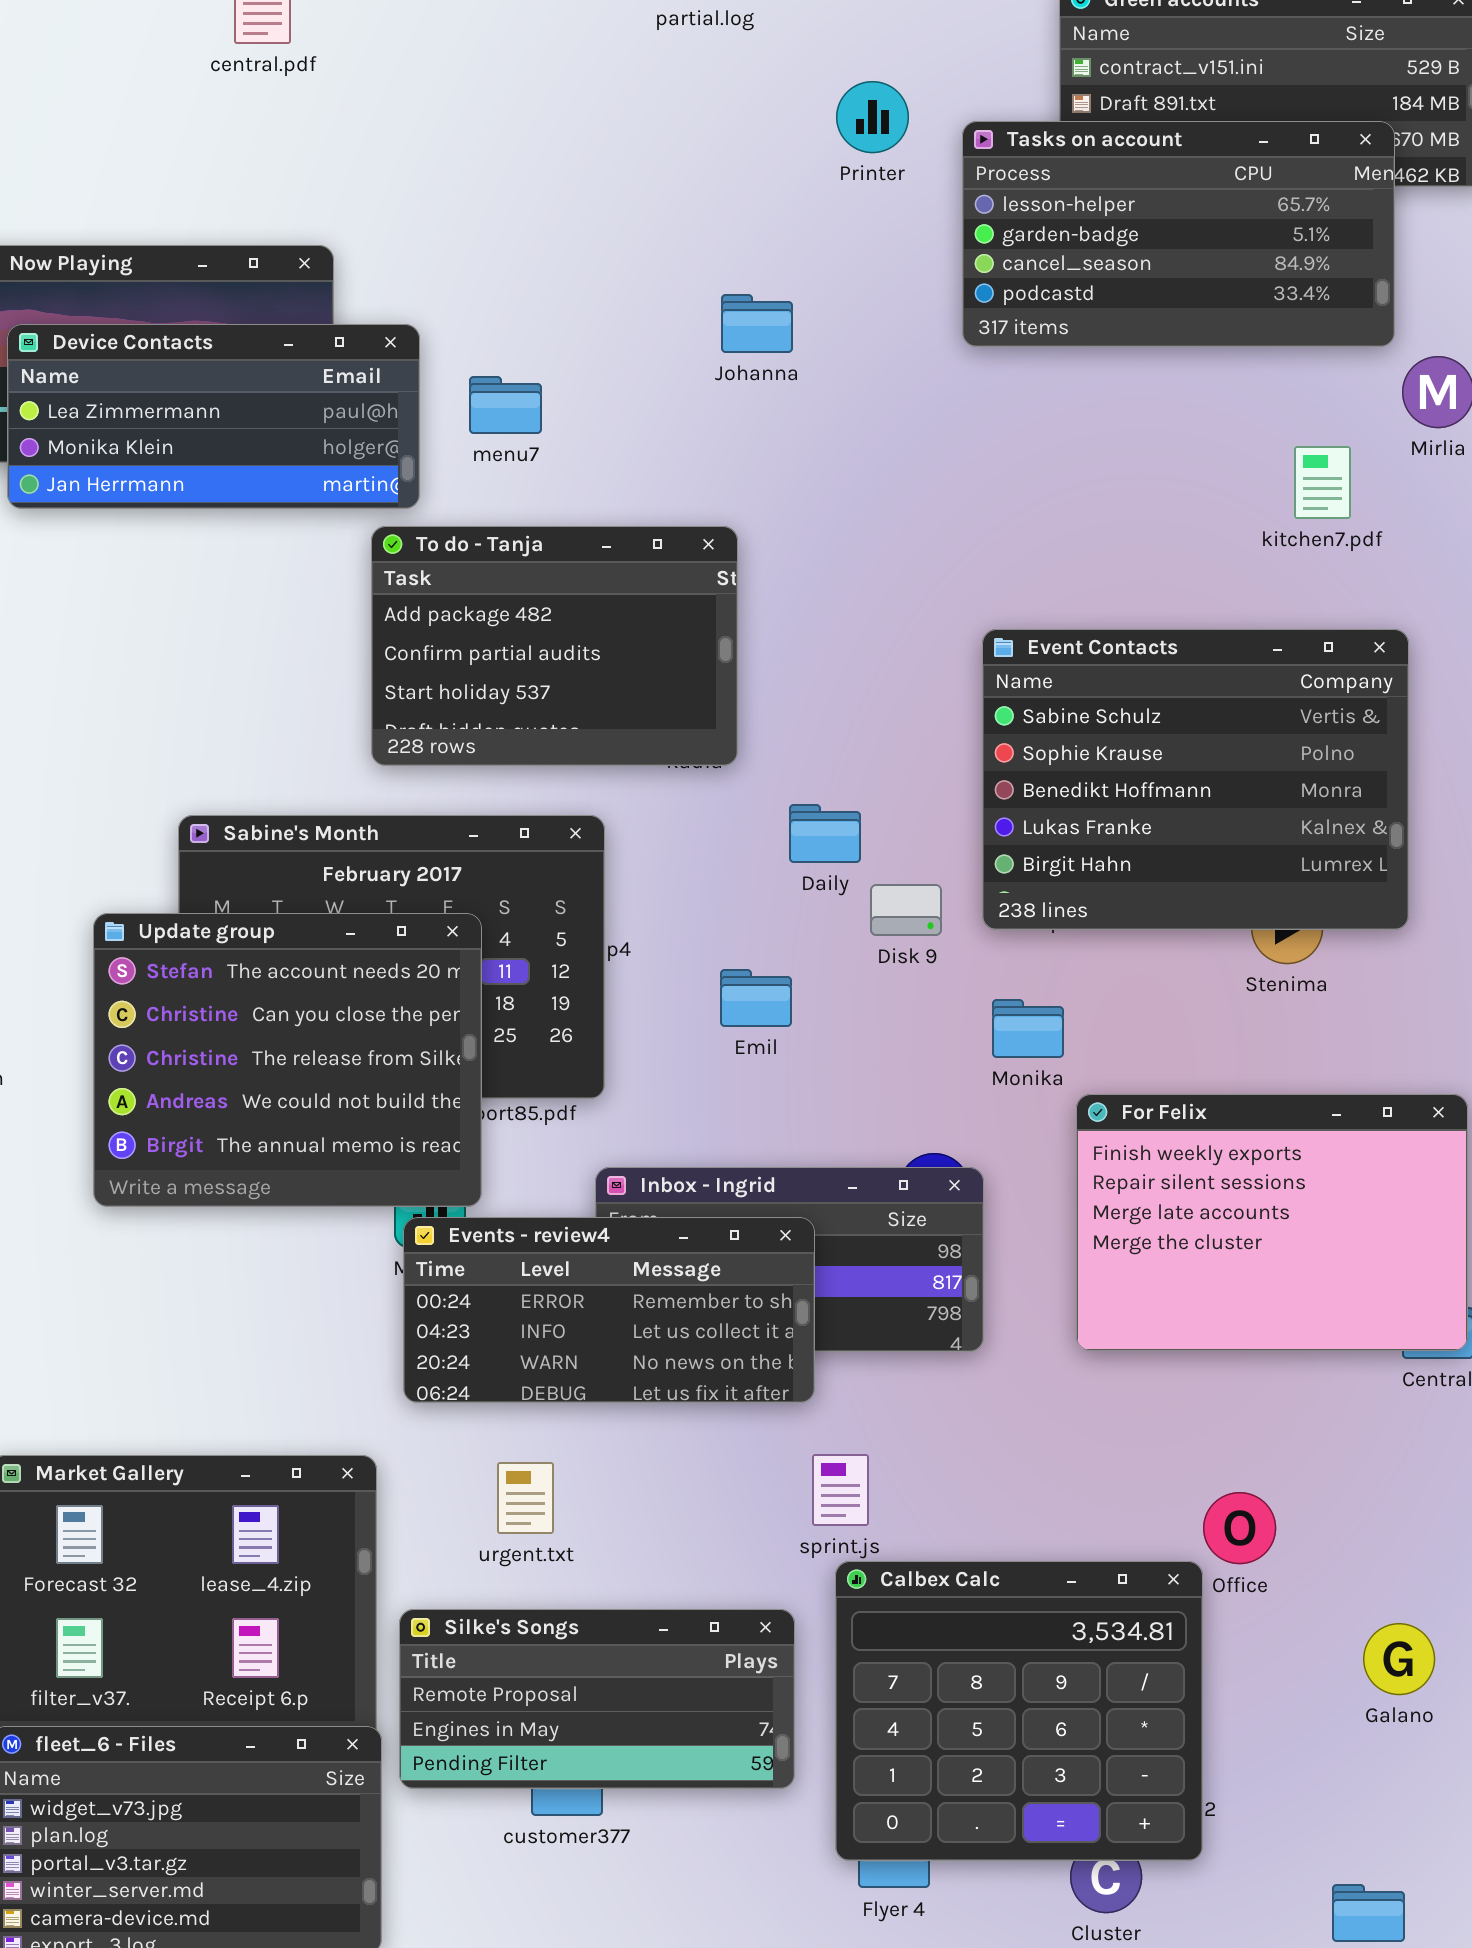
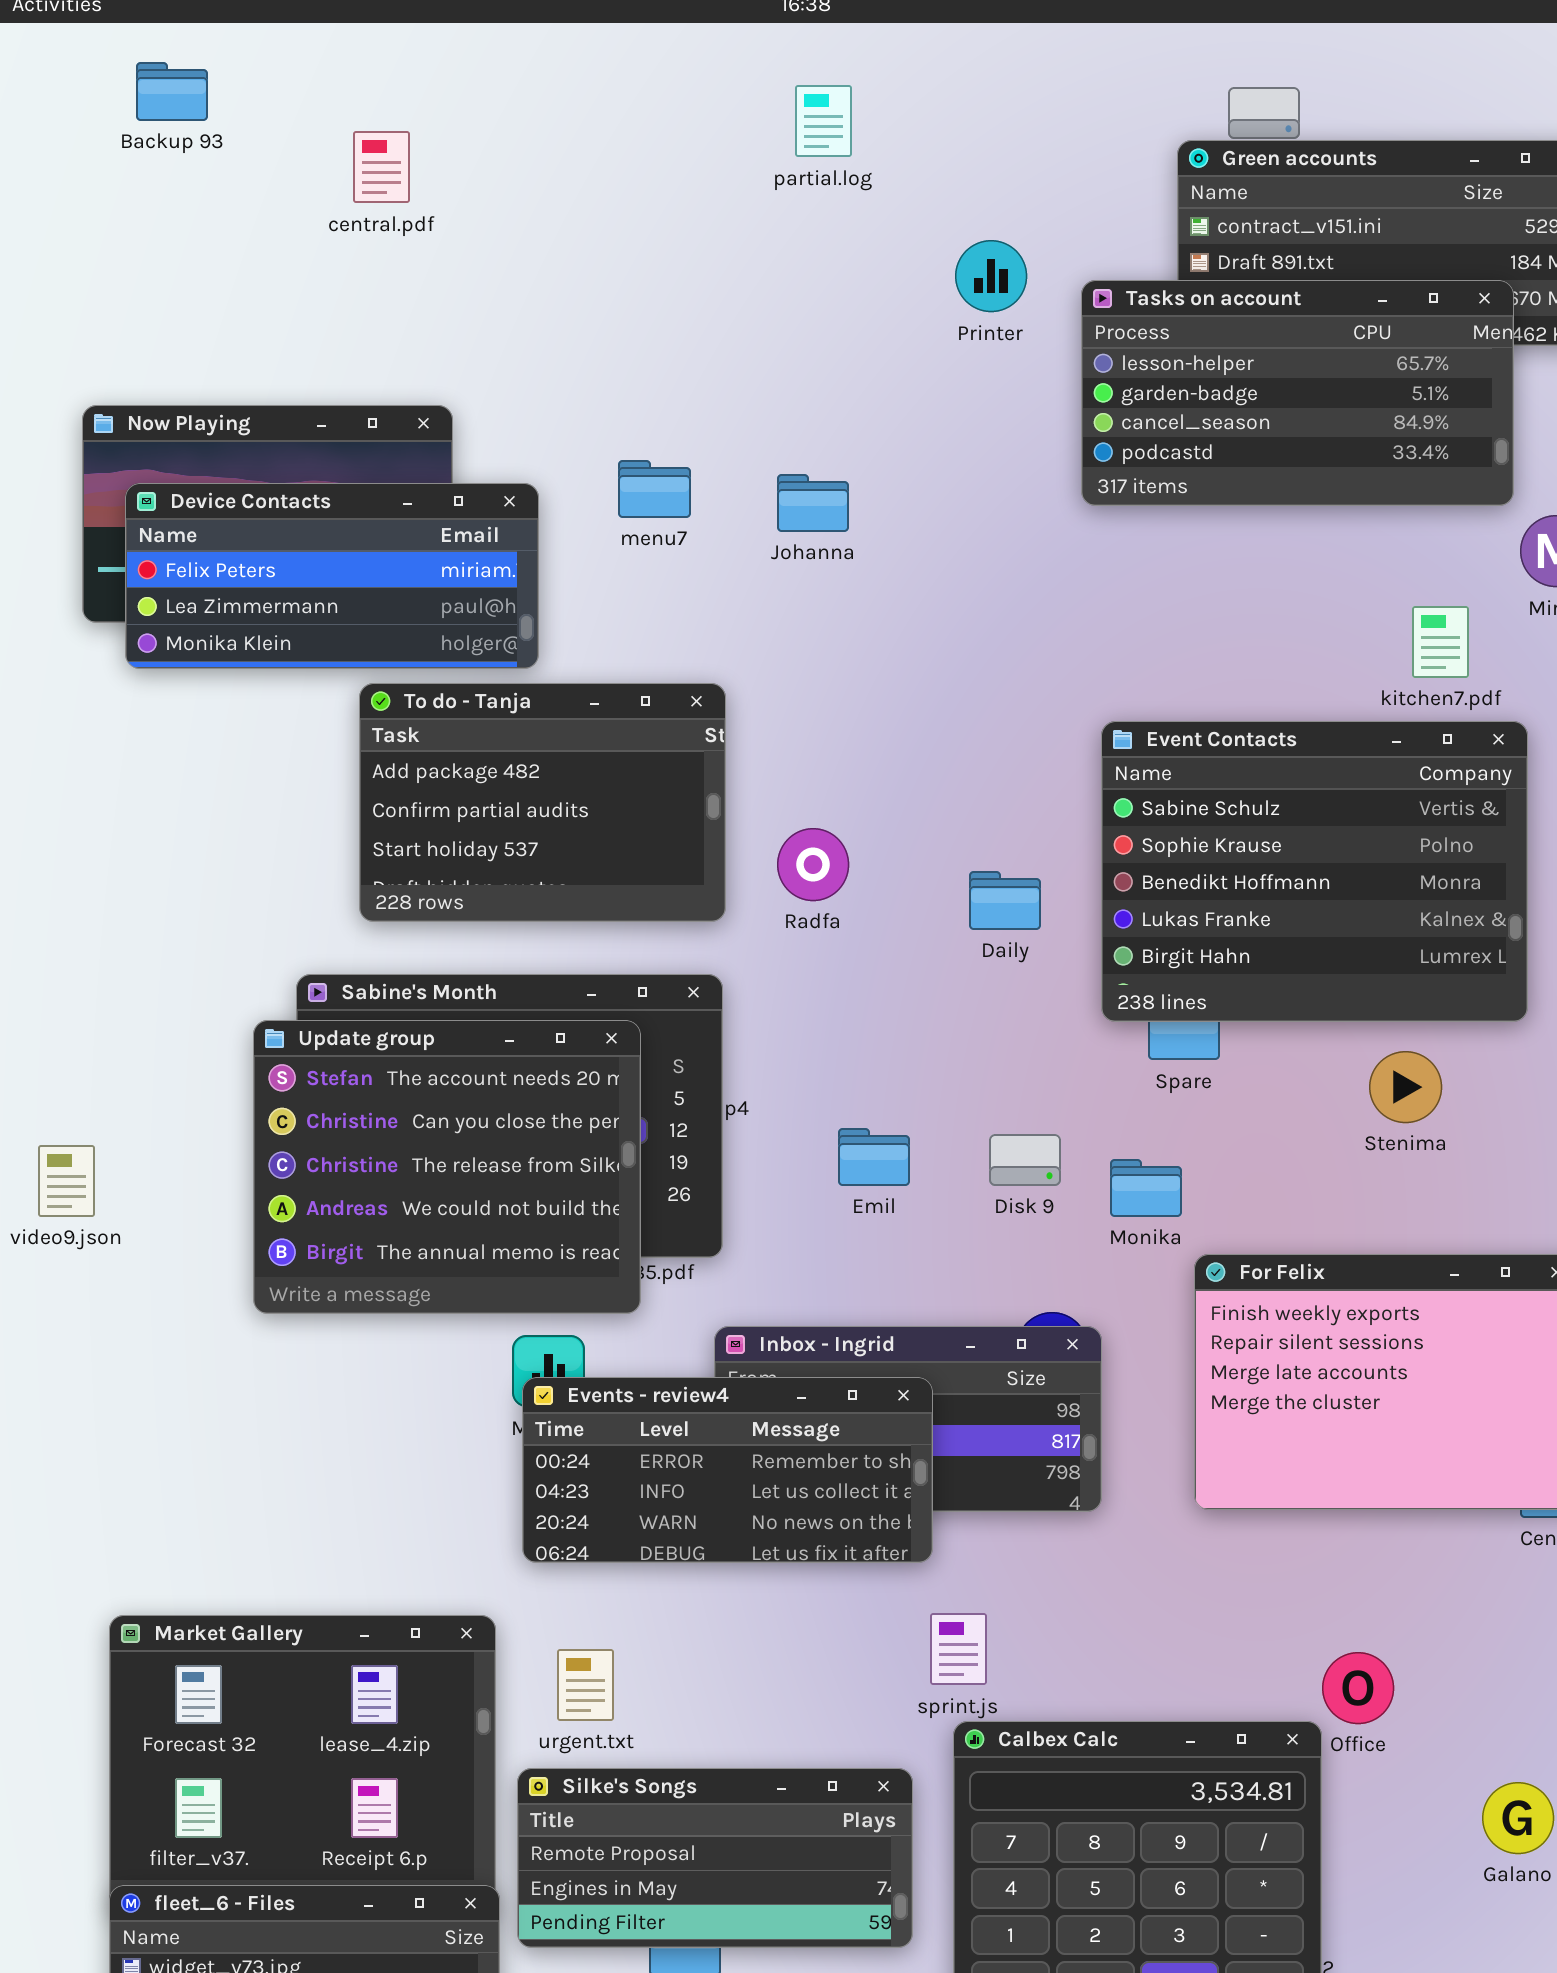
Johanna: [721,294,793,353] -> [777,474,849,532], moved
Device Contacts: [7,324,420,509] -> [125,483,539,669], scrolled up 1 row
menu7: [469,376,542,434] -> [618,460,691,518], moved
To do - Tanja: [371,526,738,766] -> [359,683,726,922], moved
Event Contacts: [982,629,1409,930] -> [1101,721,1528,1022], moved
Daily: [789,804,861,863] -> [969,871,1041,930], moved
Disk 9: [870,884,942,936] -> [989,1134,1061,1186], moved
Update group: [93,913,482,1207] -> [253,1020,641,1314], moved
urgent.txt: [497,1462,554,1534] -> [557,1649,614,1721], moved

